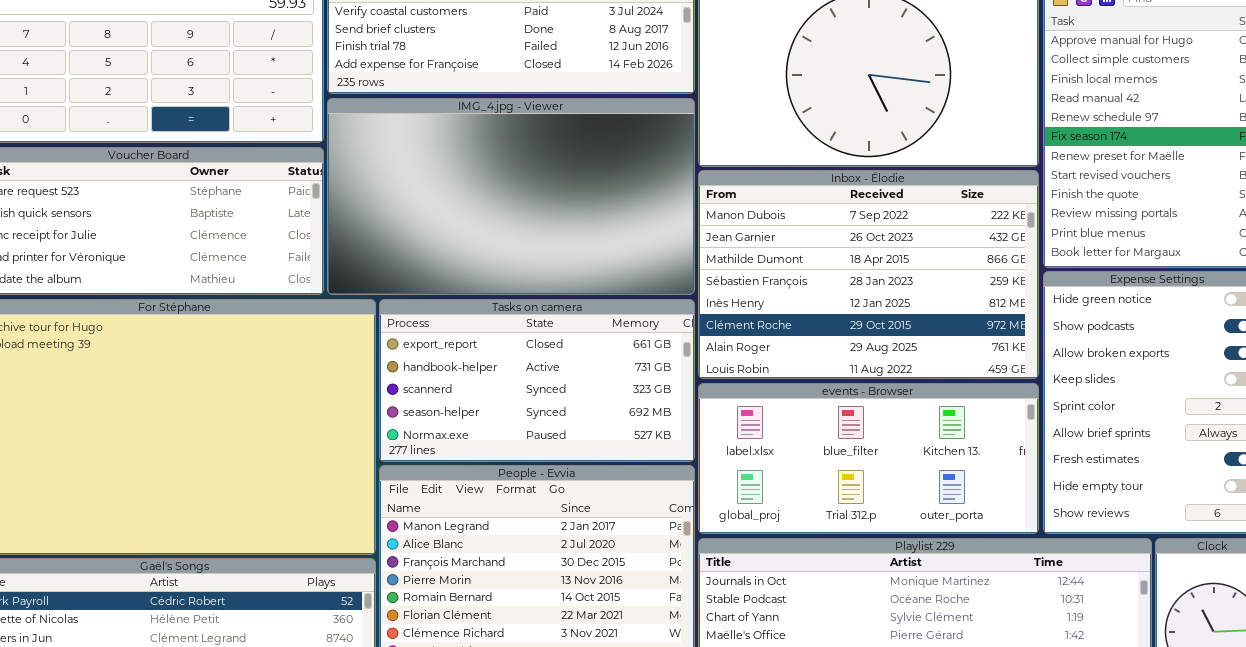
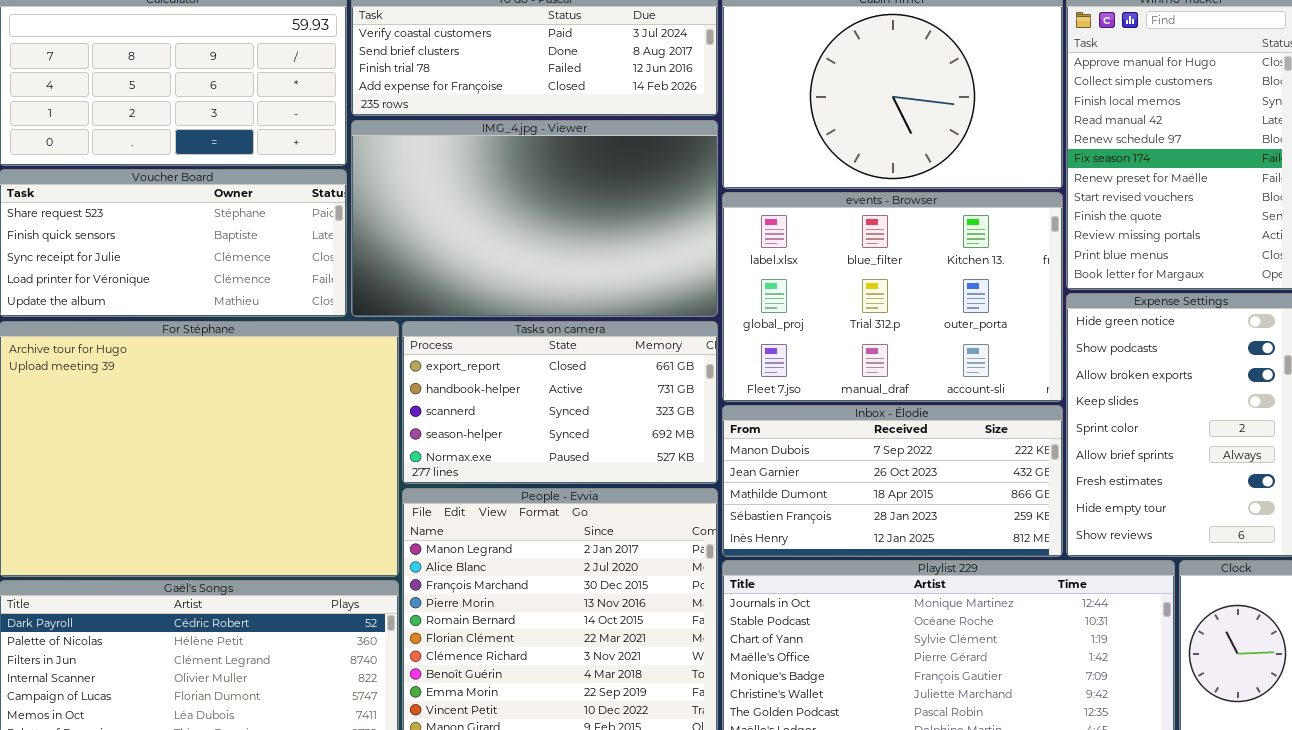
Inbox - Élodie: [698,170,1039,379] -> [722,405,1063,557], moved, resized
events - Browser: [698,383,1039,534] -> [722,192,1063,402], moved, resized

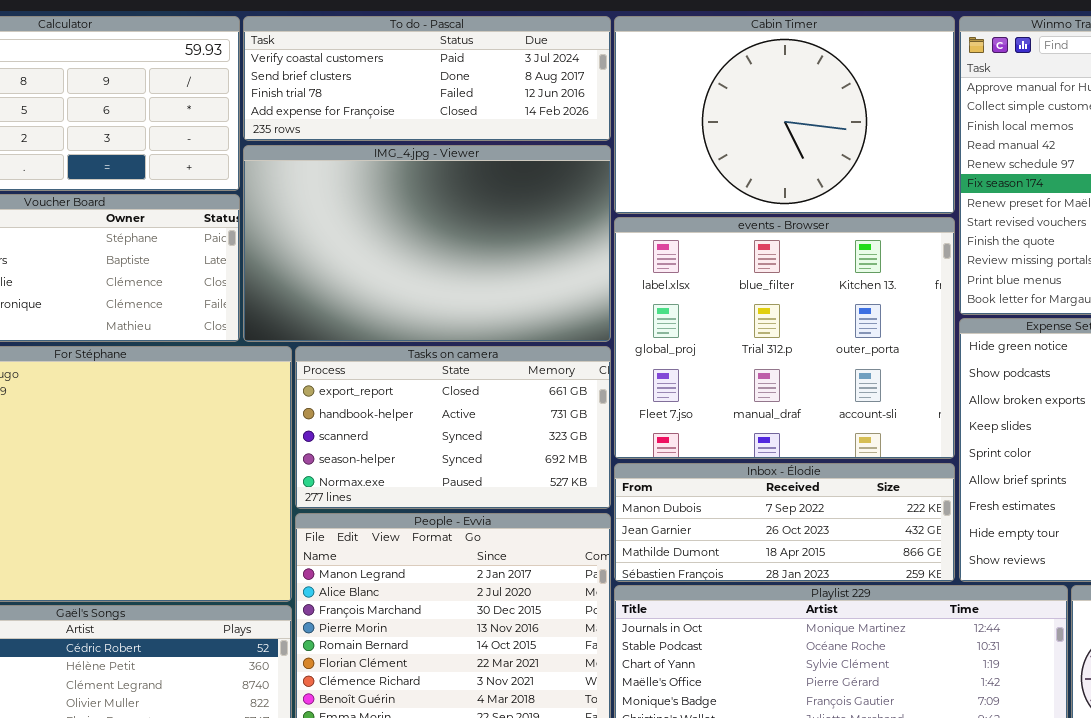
events - Browser: [722,192,1063,402] -> [614,217,955,459], resized
Inbox - Élodie: [722,405,1063,557] -> [614,463,955,582], resized

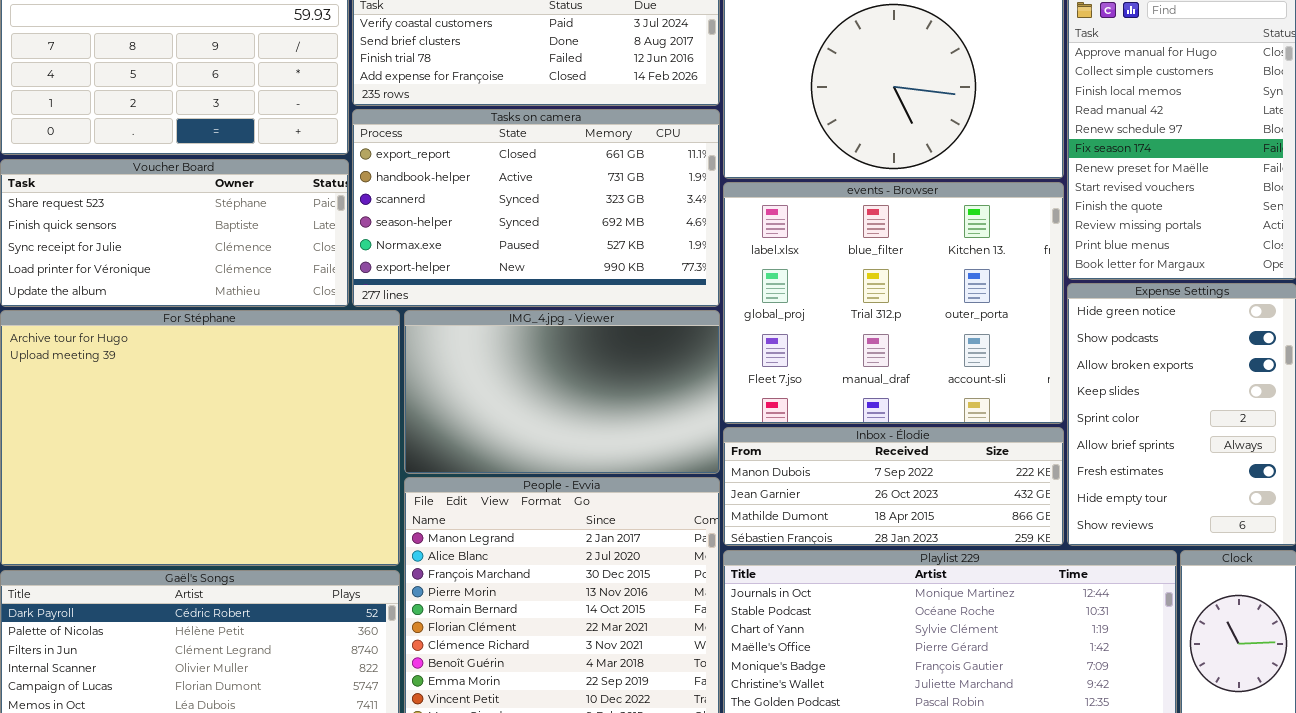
IMG_4.jpg - Viewer: [243,145,611,342] -> [404,310,720,474], moved, resized
Tasks on camera: [295,346,611,509] -> [352,109,720,307], moved, resized

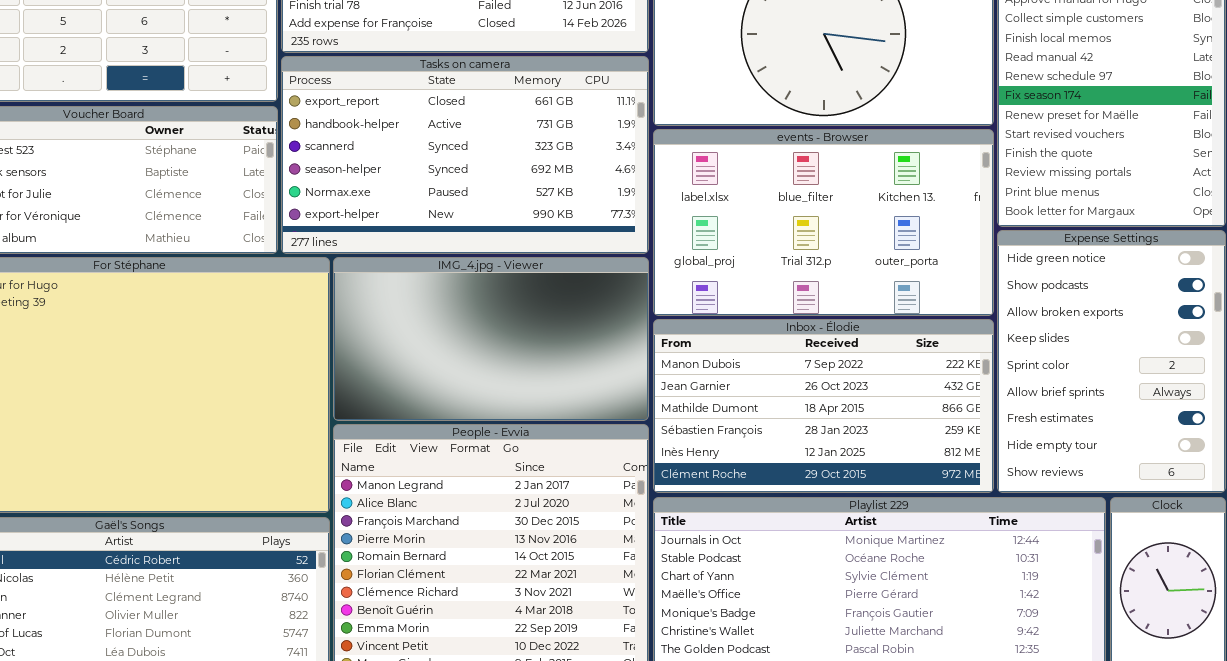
events - Browser: [723,182,1064,424] -> [653,129,994,316], resized
Inbox - Élodie: [723,427,1064,546] -> [653,319,994,493], resized

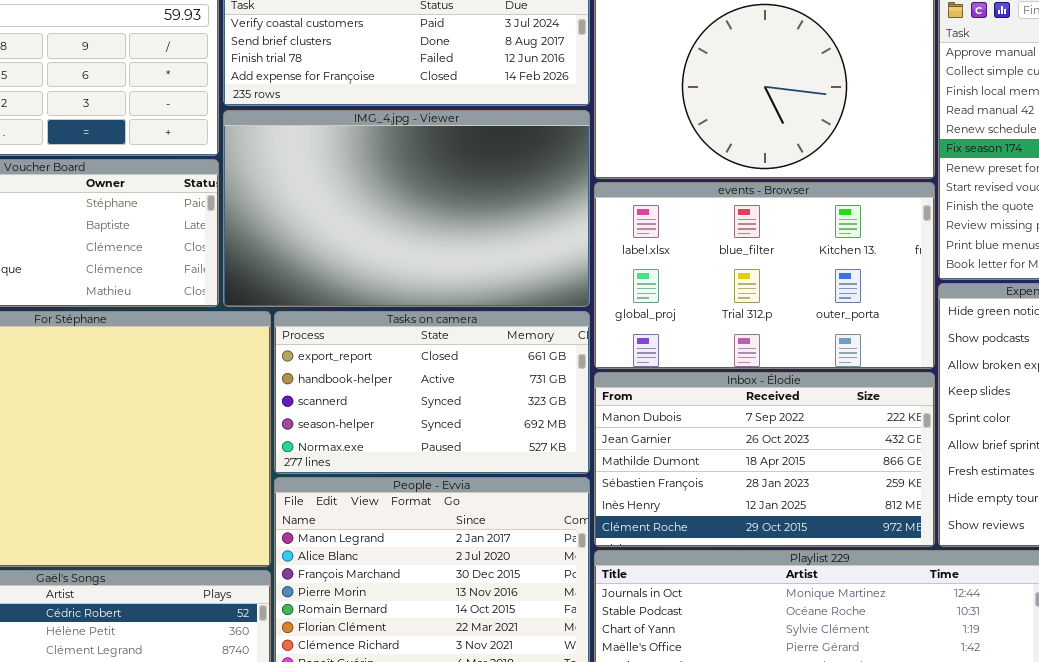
Tasks on camera: [281,56,649,254] -> [274,311,590,474], moved, resized
IMG_4.jpg - Viewer: [333,257,649,421] -> [223,110,590,307], moved, resized

